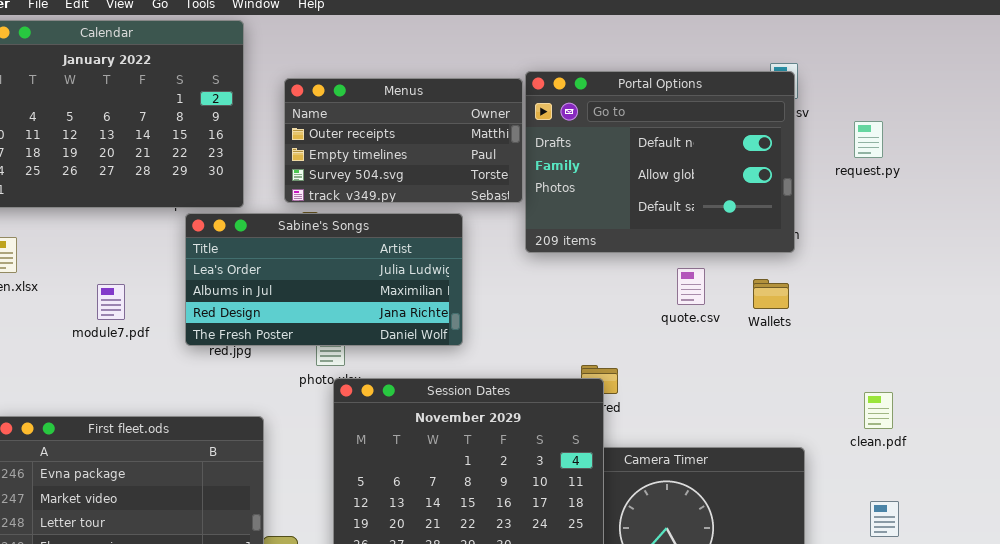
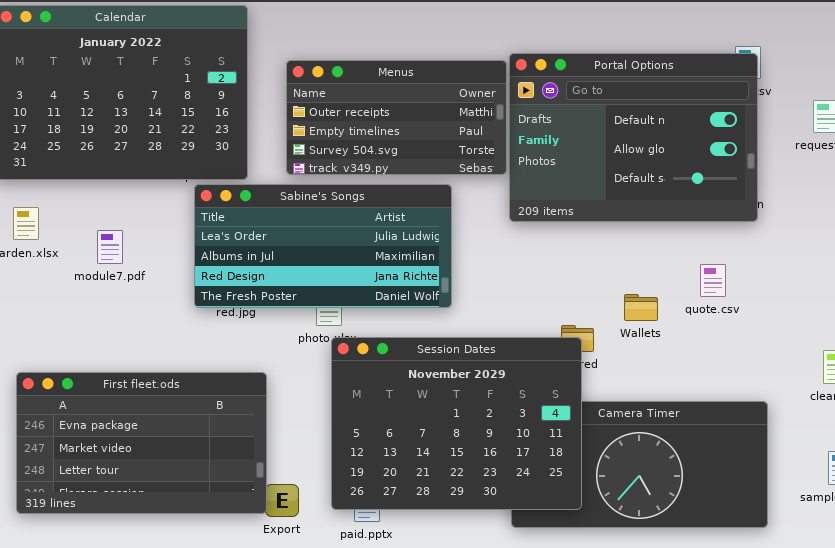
quote.csv: [677,268,705,305] -> [700,264,726,297], moved
Wallets: [753,279,789,309] -> [624,294,658,321], moved
module7.pdf: [97,284,125,320] -> [97,230,123,264], moved

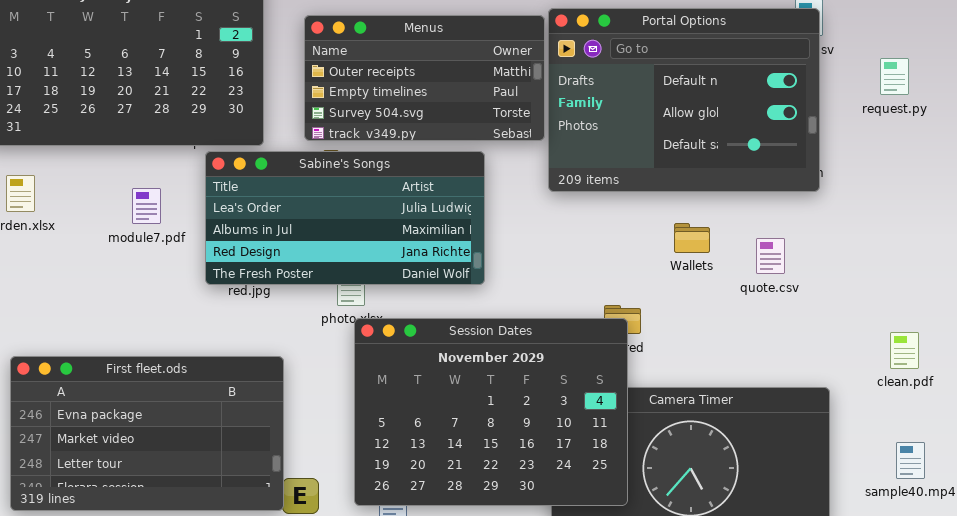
module7.pdf: [97,230,123,264] -> [132,188,161,224], moved
Wallets: [624,294,658,321] -> [674,223,710,253], moved

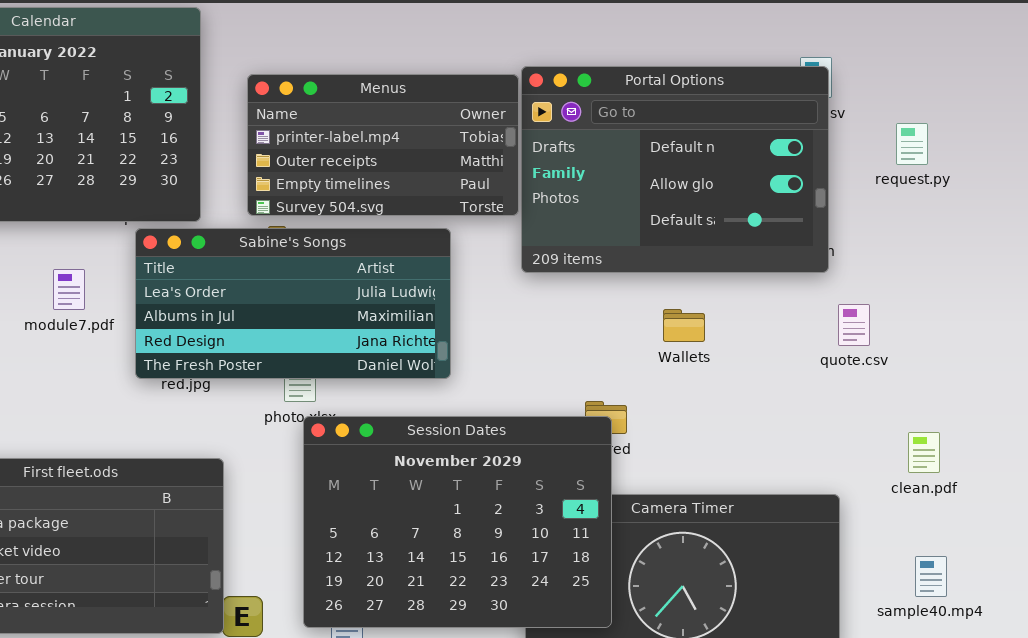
Menus: [304,15,545,141] -> [247,74,519,216], scrolled up 1 row
quote.csv: [756,238,785,274] -> [838,304,870,346], moved

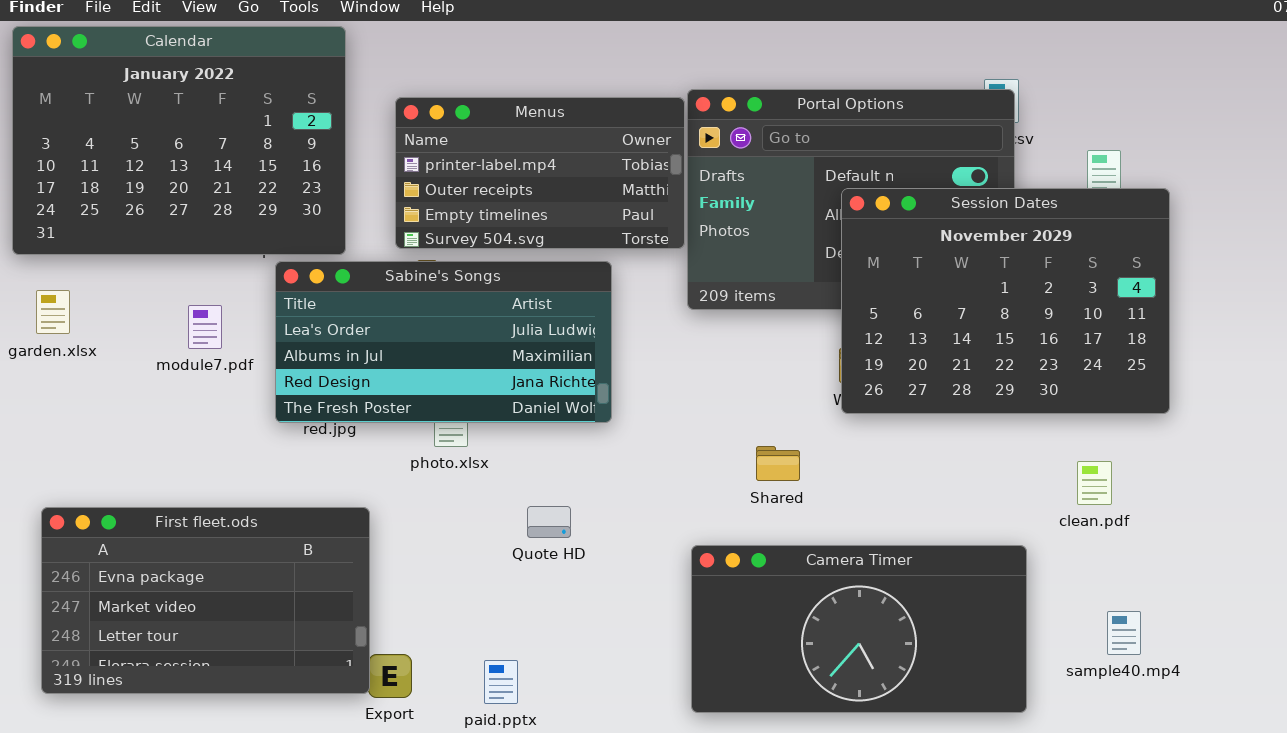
Session Dates: [303,416,612,628] -> [841,188,1170,414], moved
clean.pdf: [908,432,940,473] -> [1077,461,1112,505], moved

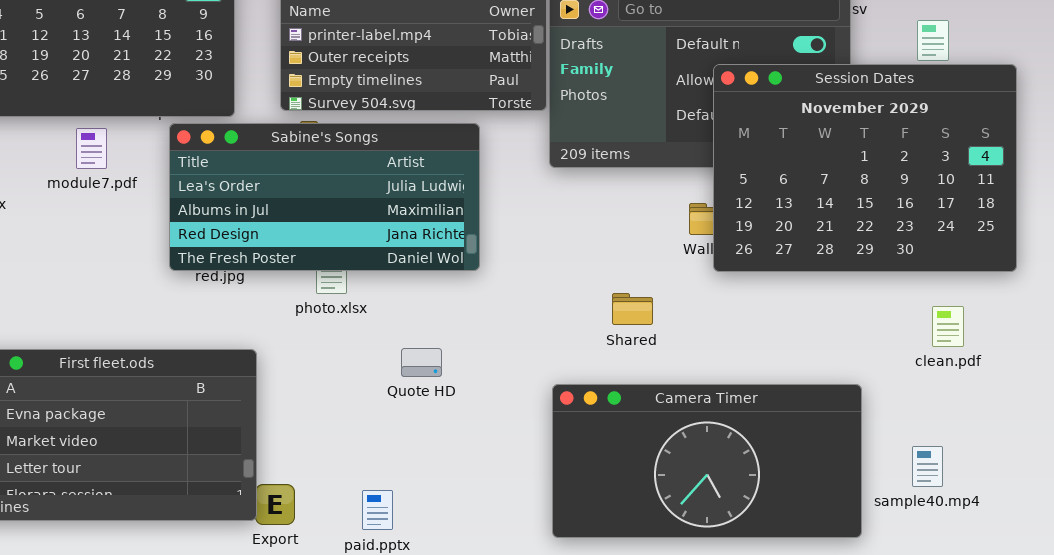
Session Dates: [841,188,1170,414] -> [713,64,1017,272], moved
module7.pdf: [188,305,222,349] -> [76,128,107,169], moved
clean.pdf: [1077,461,1112,505] -> [932,306,964,347], moved
sample40.mp4: [1107,611,1141,655] -> [912,446,943,487], moved

